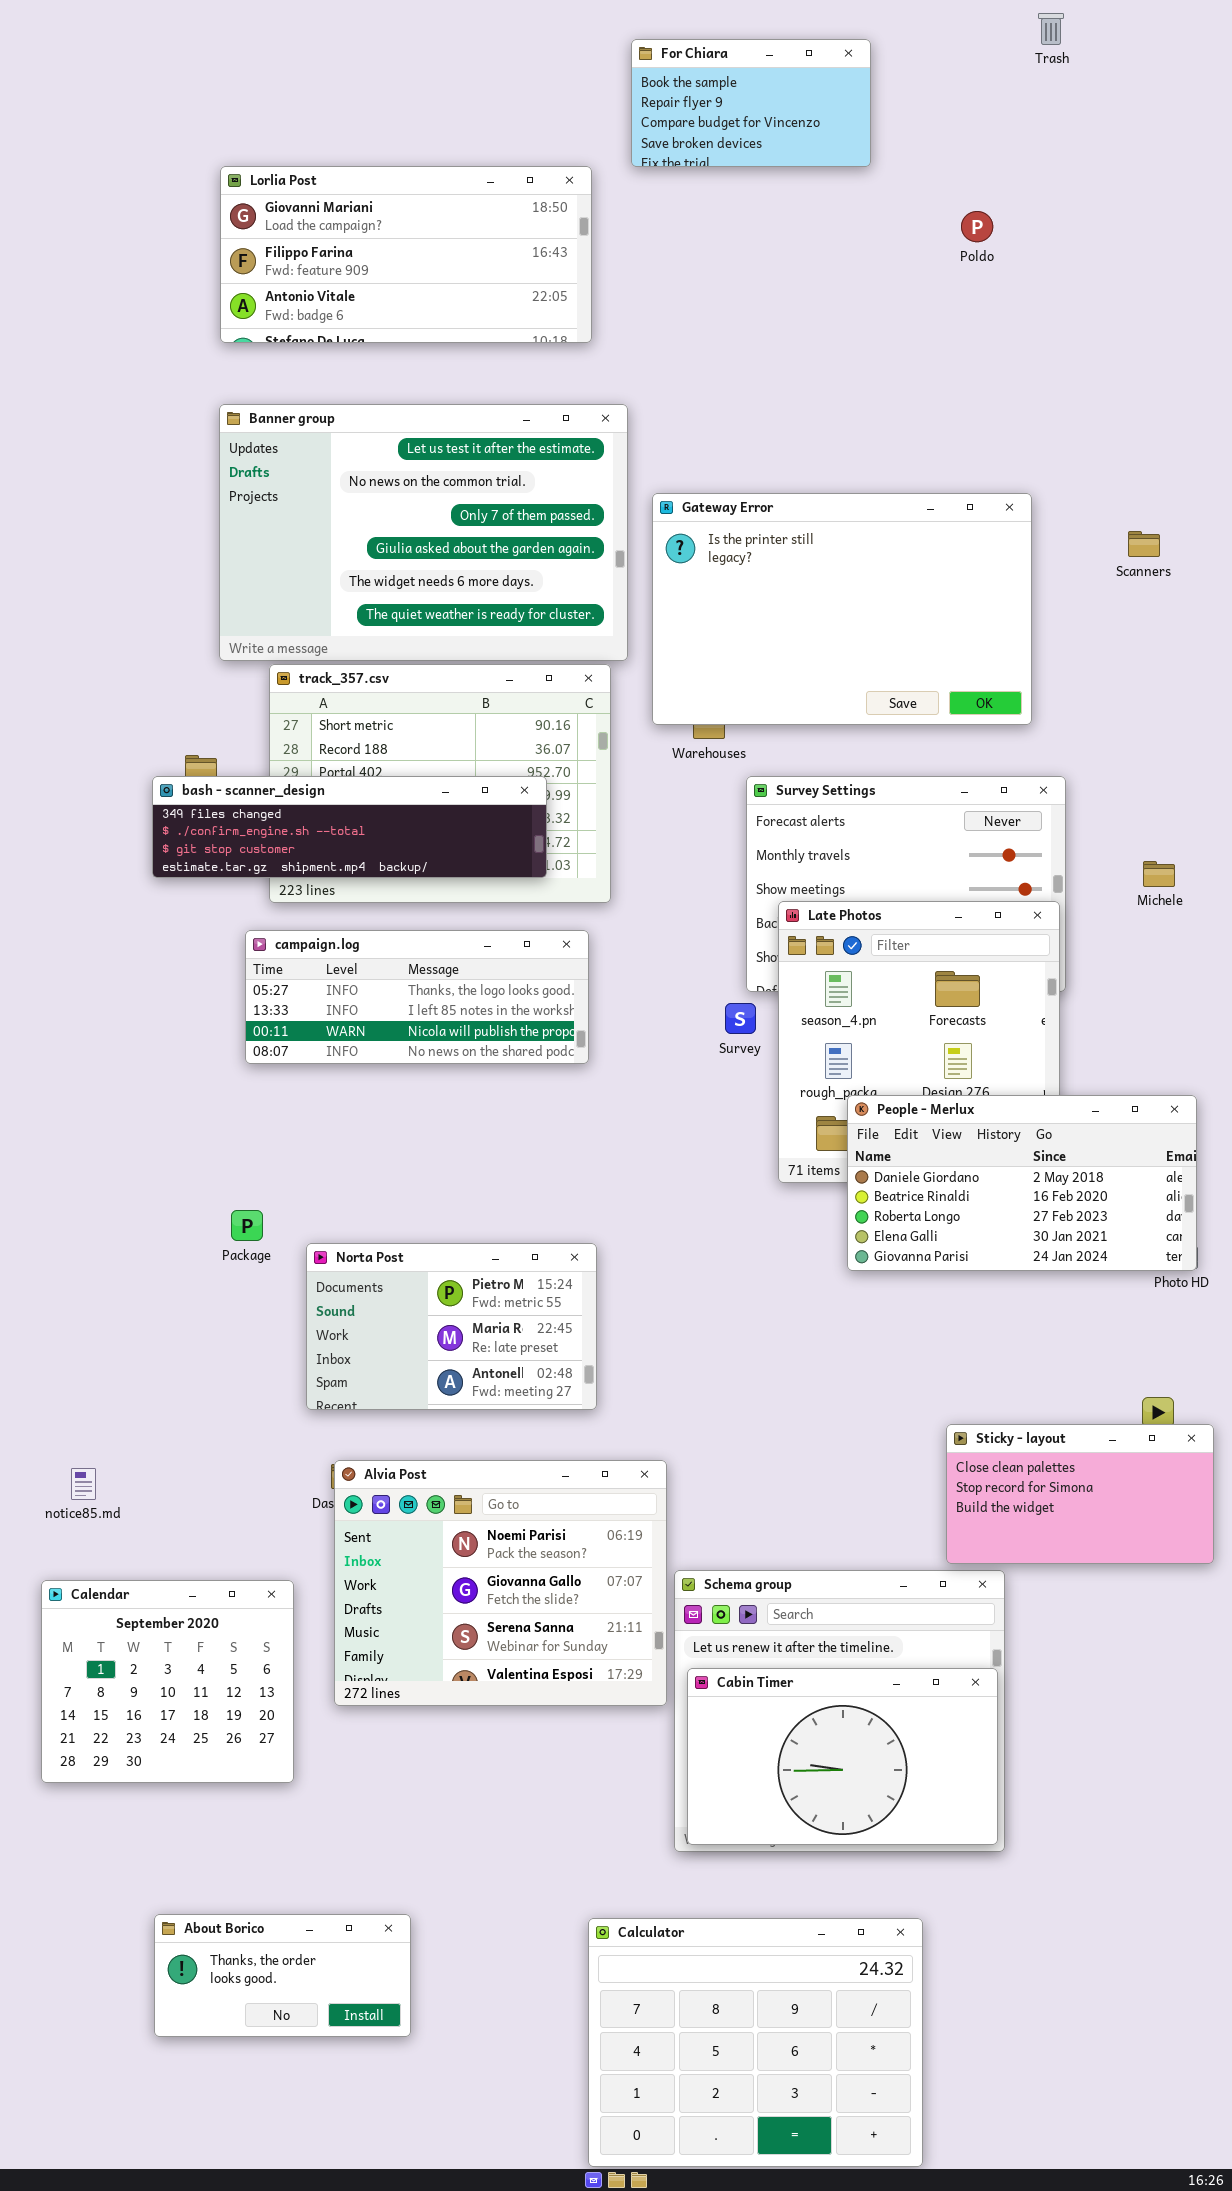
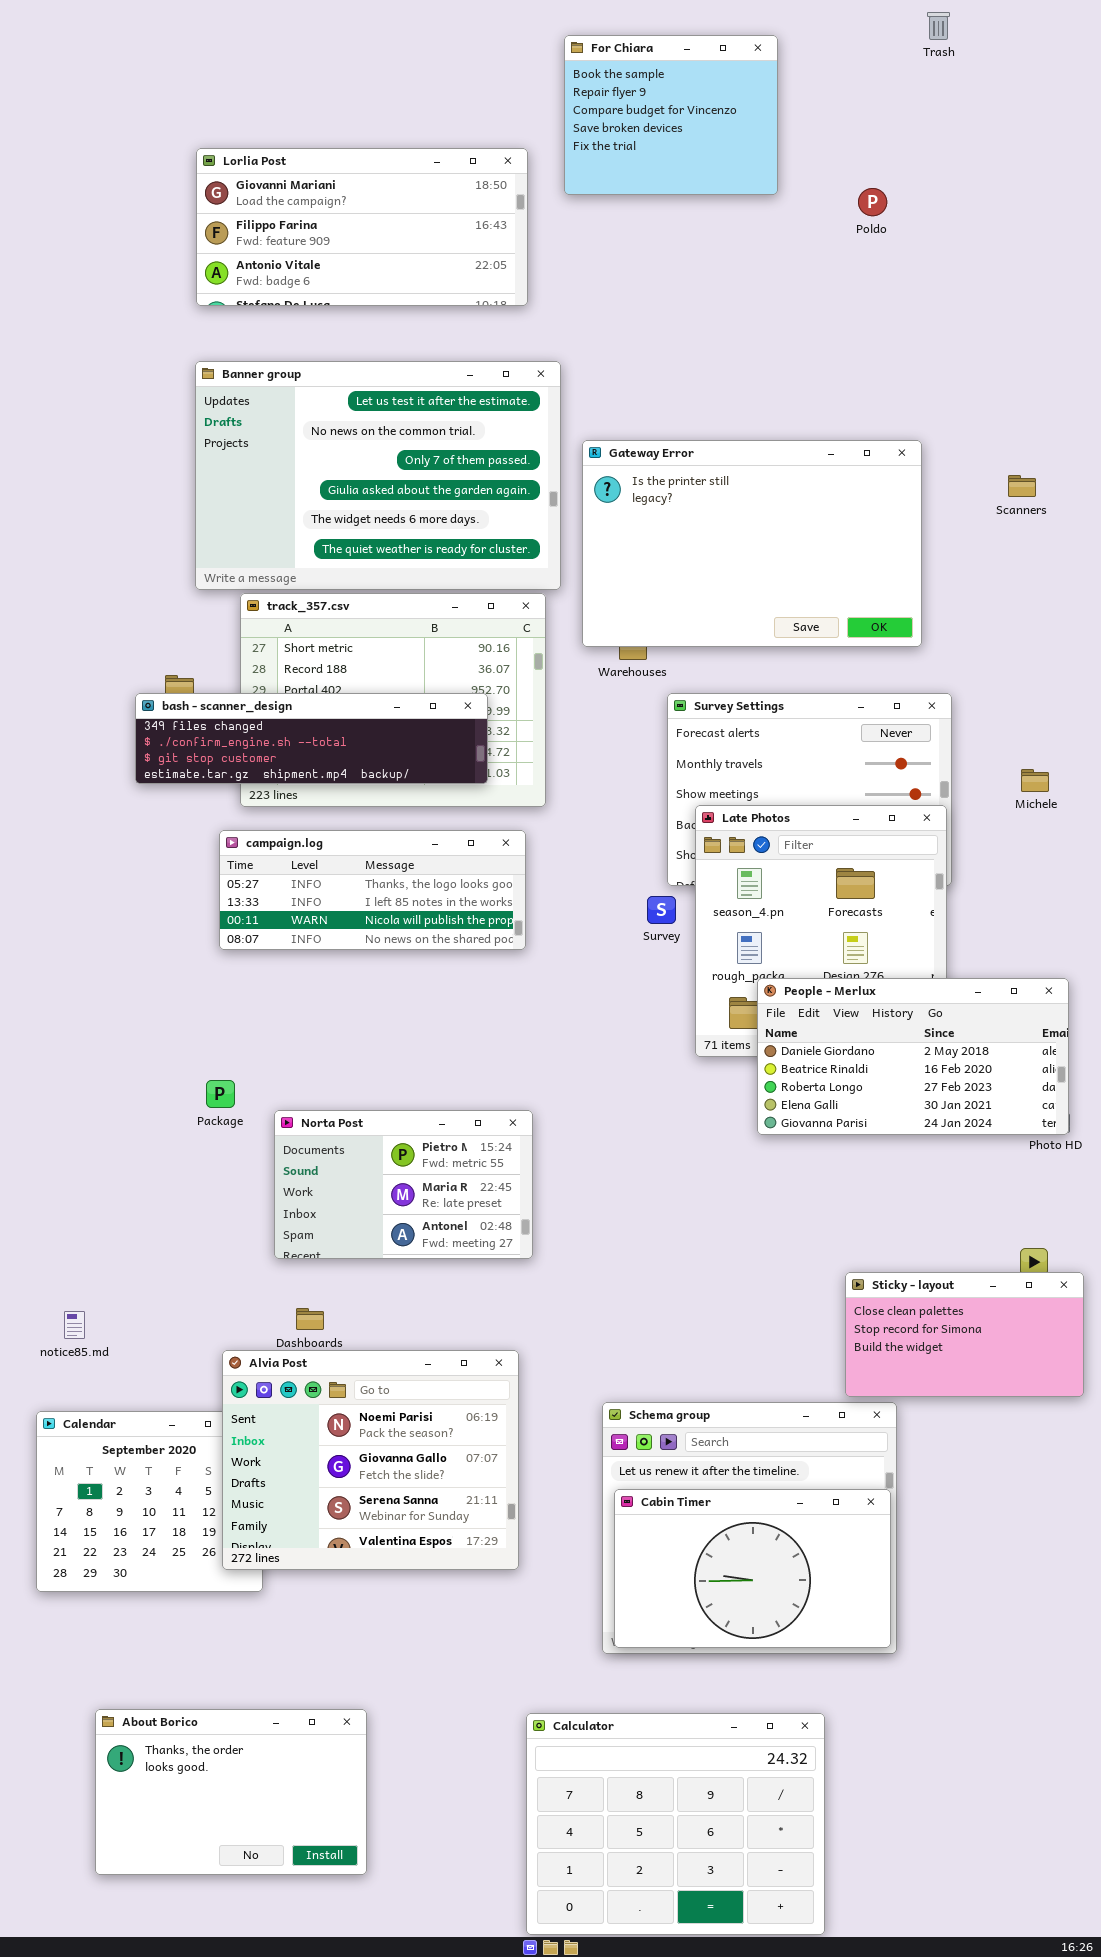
For Chiara: [631,39,871,167] -> [564,35,778,195], resized
Alvia Post: [334,1460,667,1706] -> [222,1350,519,1570], moved
About Borico: [154,1914,411,2037] -> [95,1709,367,1875], resized

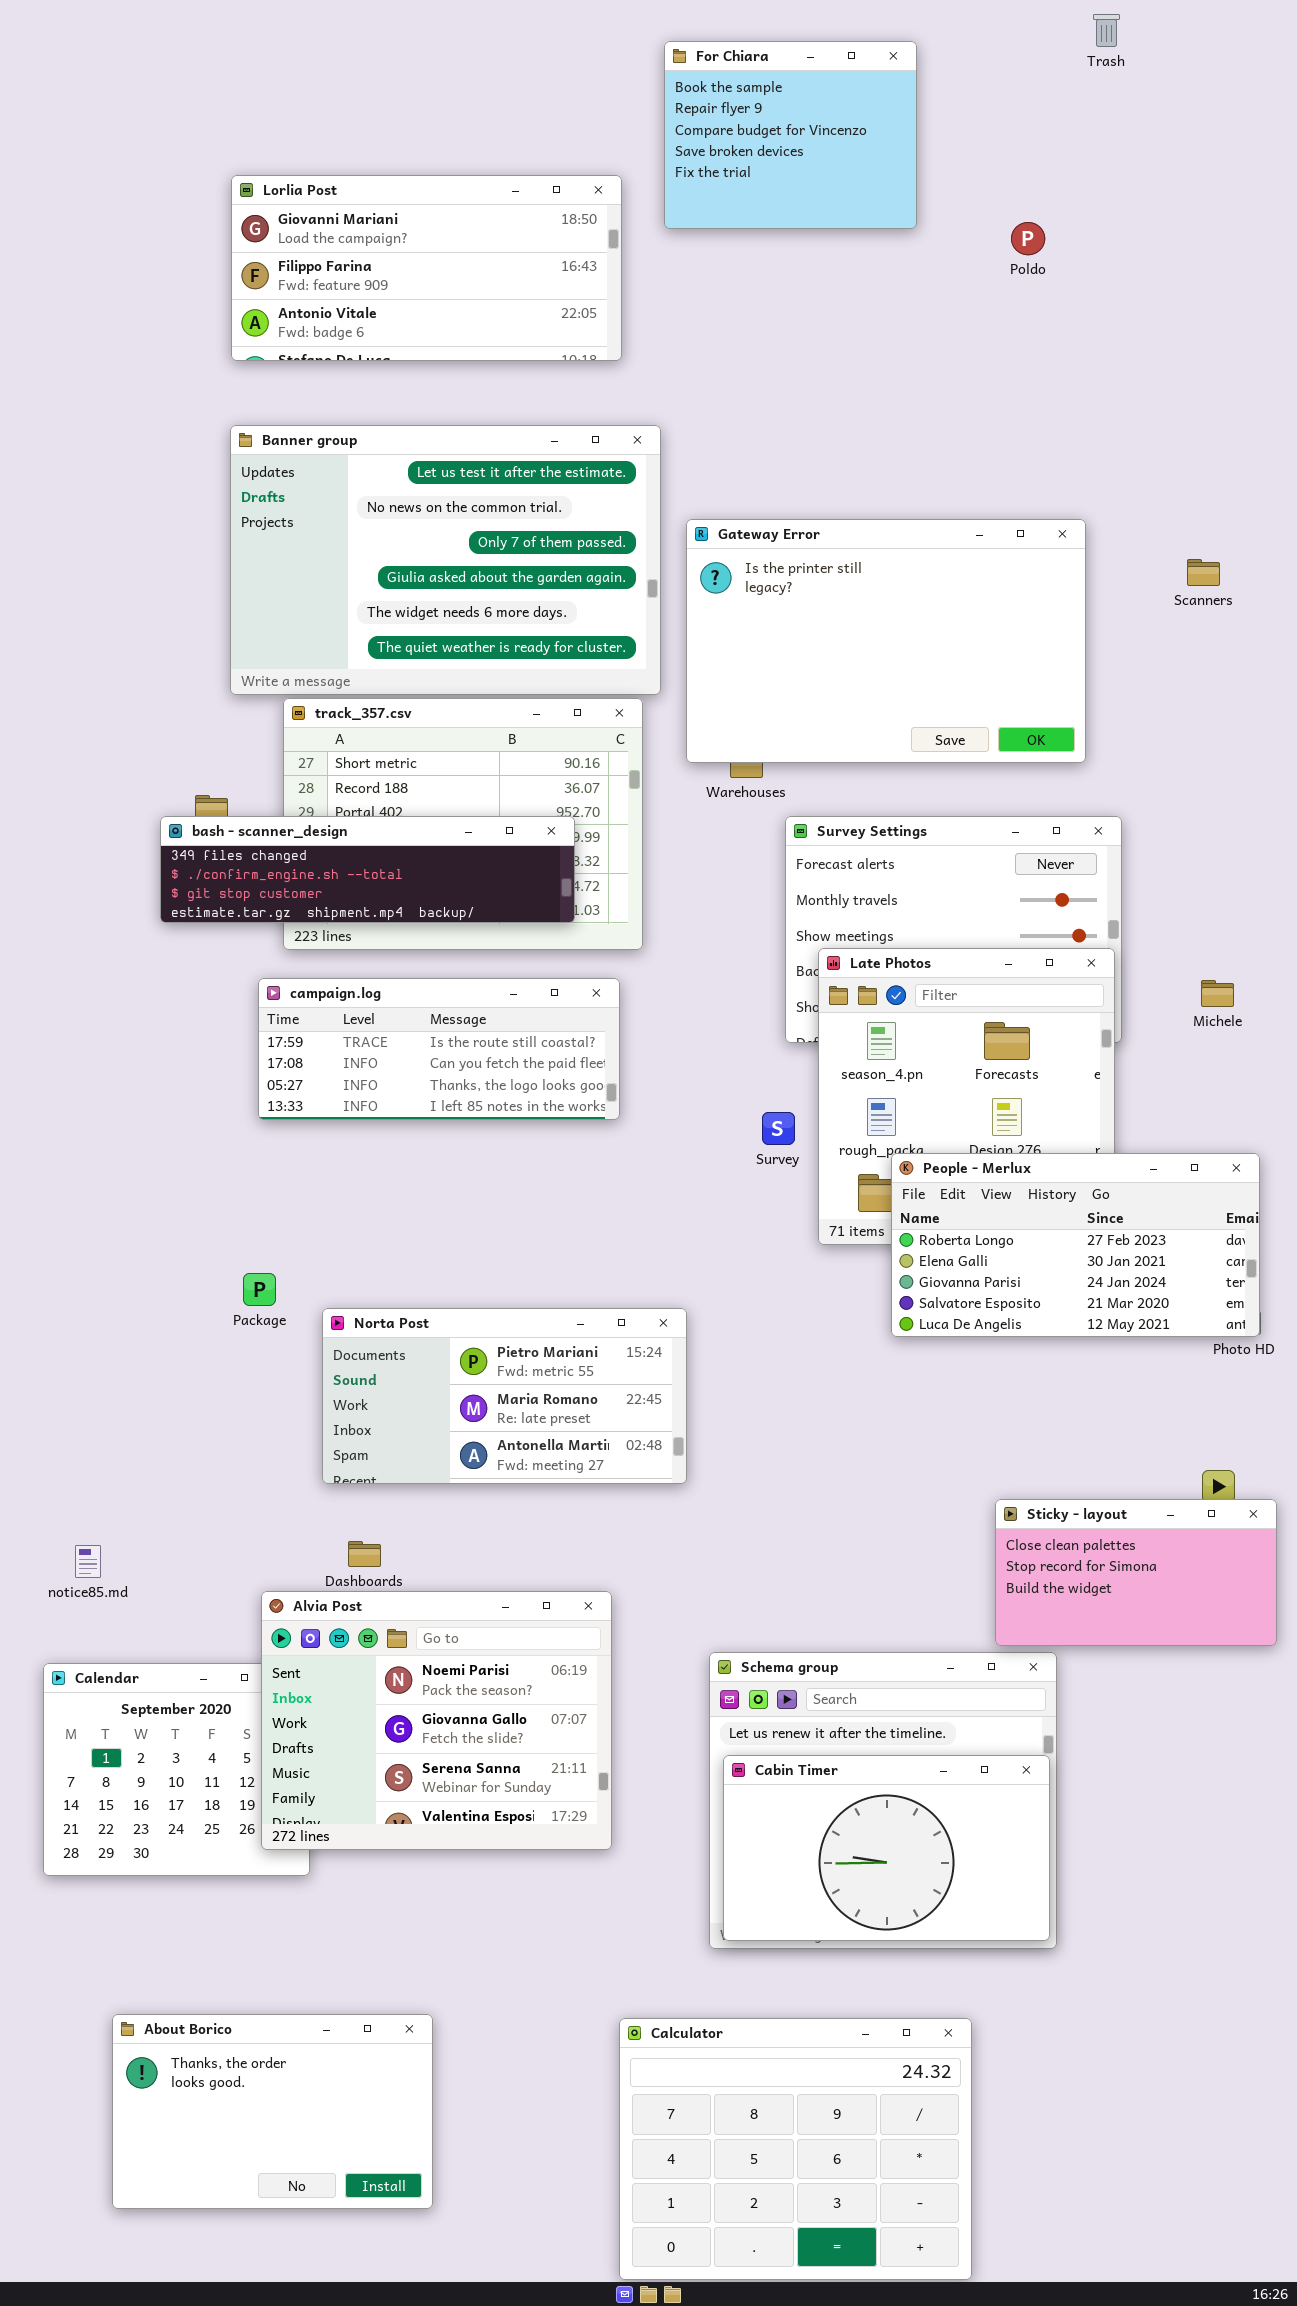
Michele: [1021,769,1049,792] -> [1201,980,1234,1007], moved
campaign.log: [219,830,526,950] -> [258,978,620,1120], scrolled up 2 rows
Survey: [647,896,676,924] -> [762,1112,795,1145], moved
People - Merlux: [757,978,1069,1135] -> [891,1153,1260,1337], scrolled down 2 rows
Norta Post: [274,1110,533,1259] -> [322,1308,687,1484], resized

